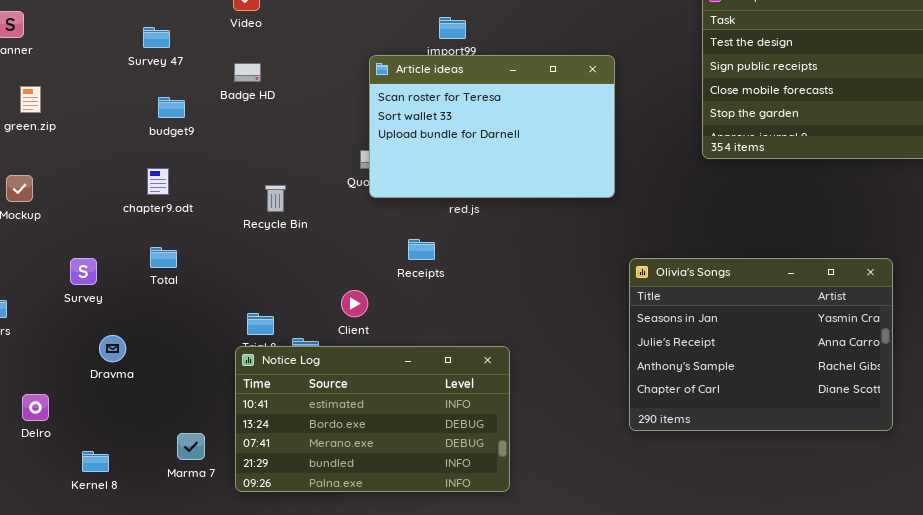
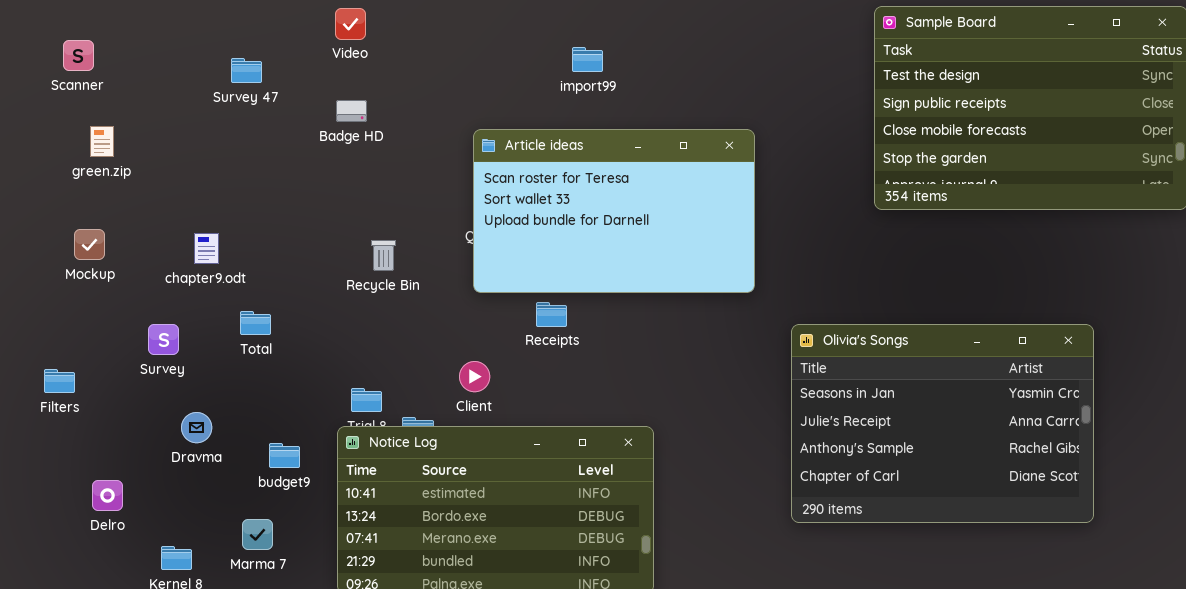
Article ideas: [369,55,615,198] -> [473,129,755,293], moved
budget9: [158,97,185,118] -> [269,443,300,468], moved
chapter9.odt: [147,168,169,195] -> [194,233,219,264], moved
Marma 7: [177,433,205,460] -> [242,519,273,550], moved

